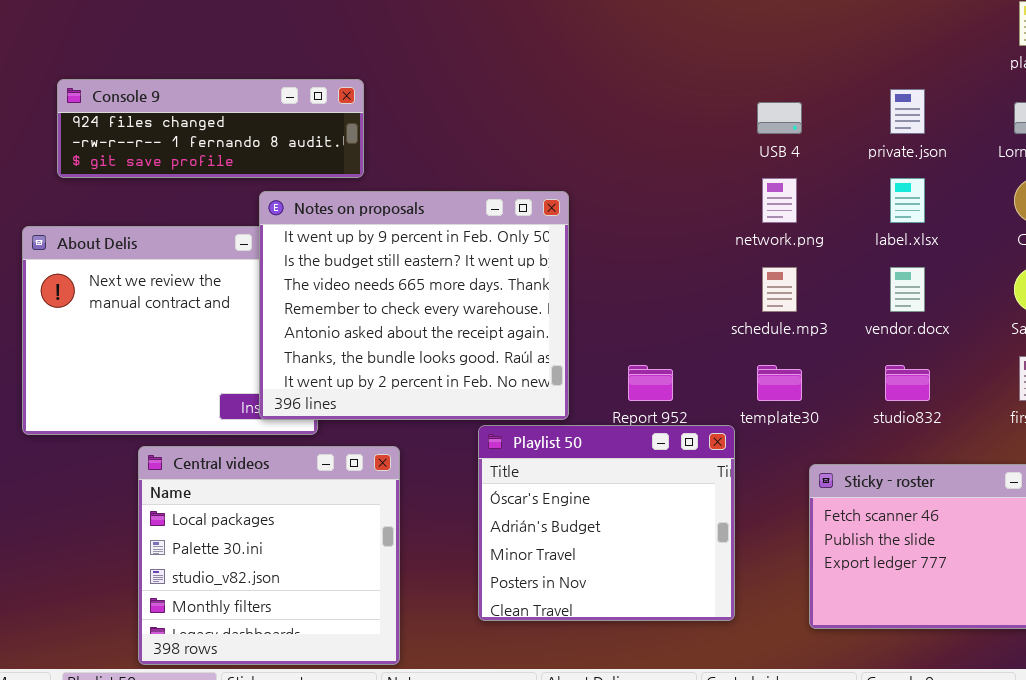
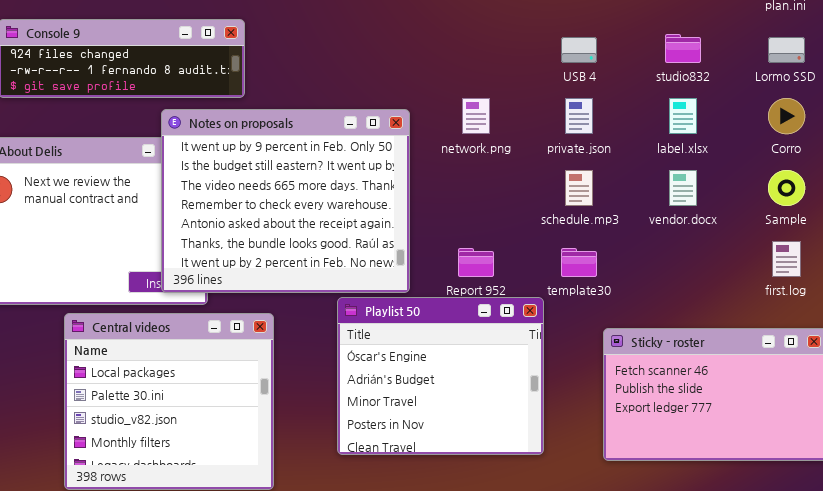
private.json: [890,89,925,134] -> [565,98,593,134], moved
network.png: [762,178,797,223] -> [462,98,490,134], moved
studio832: [885,365,930,401] -> [665,34,701,63], moved

